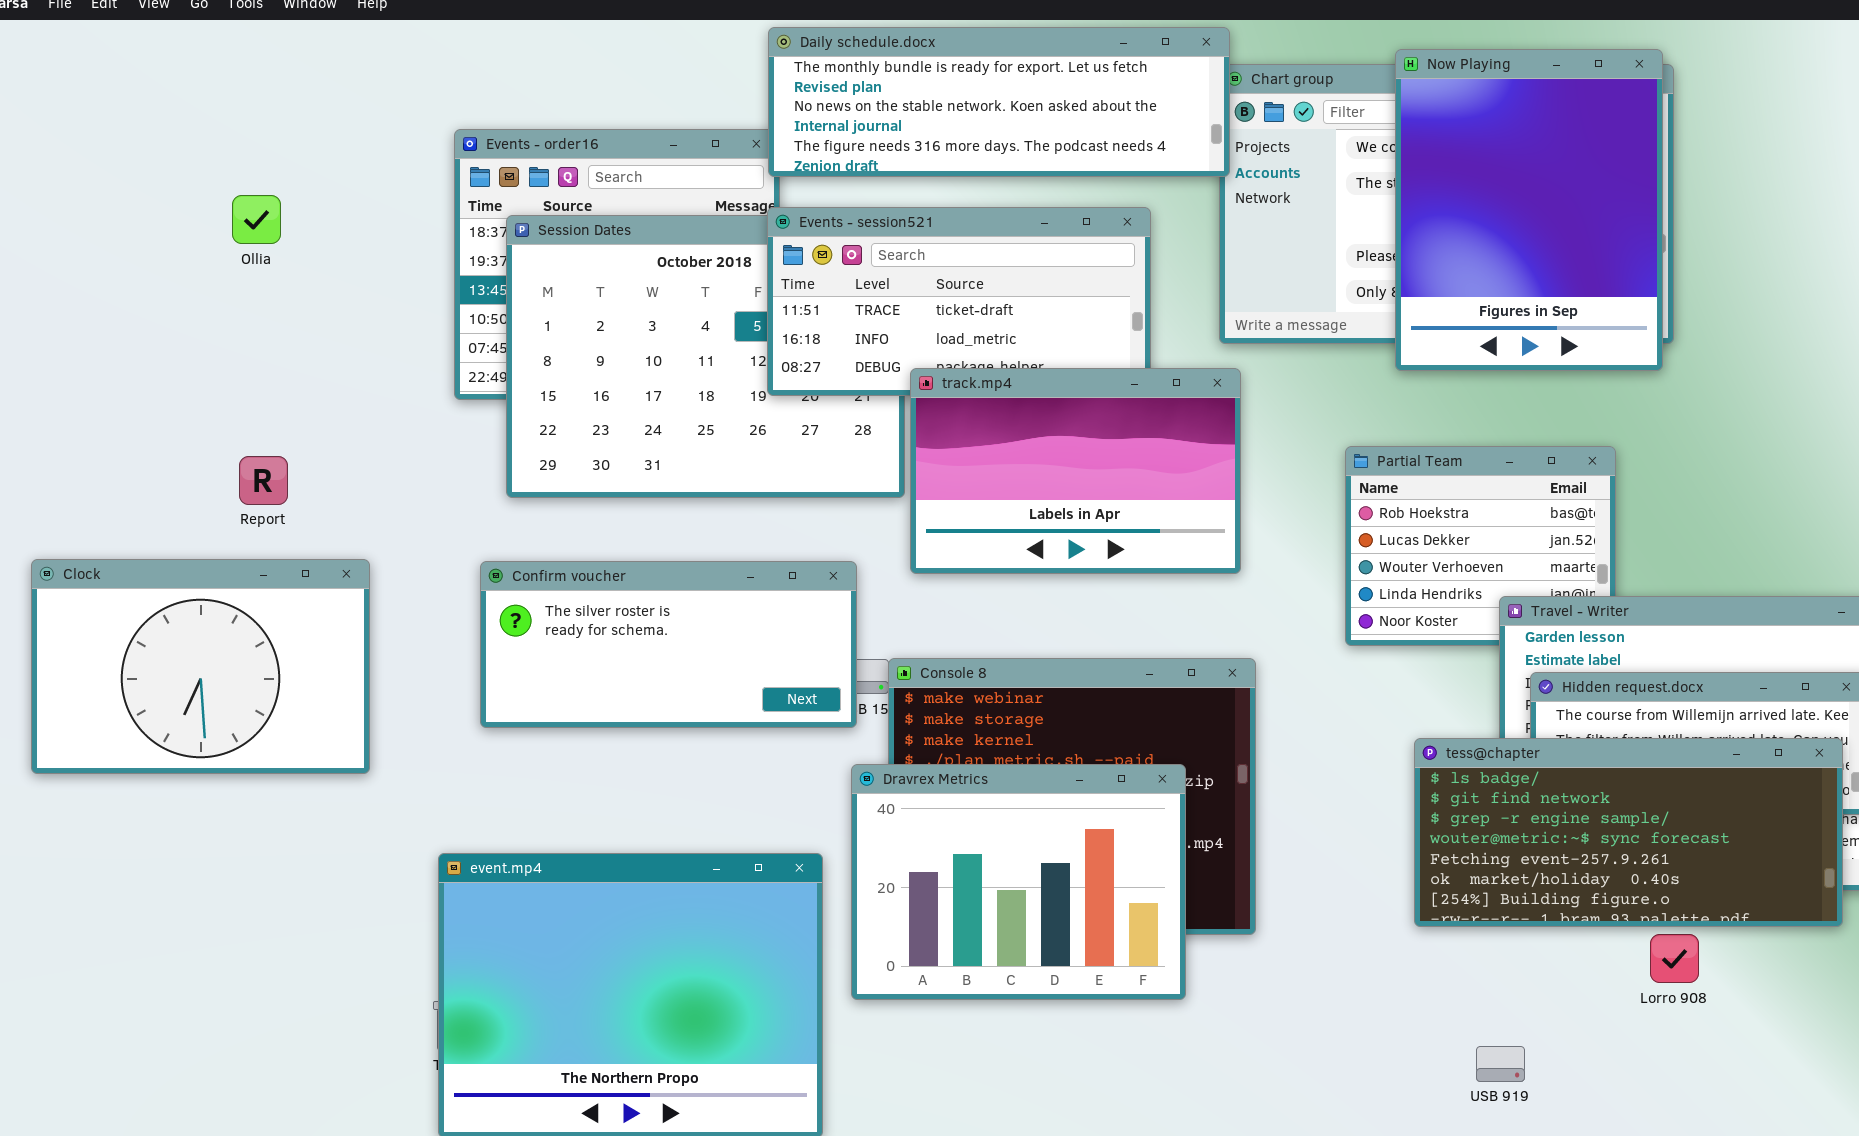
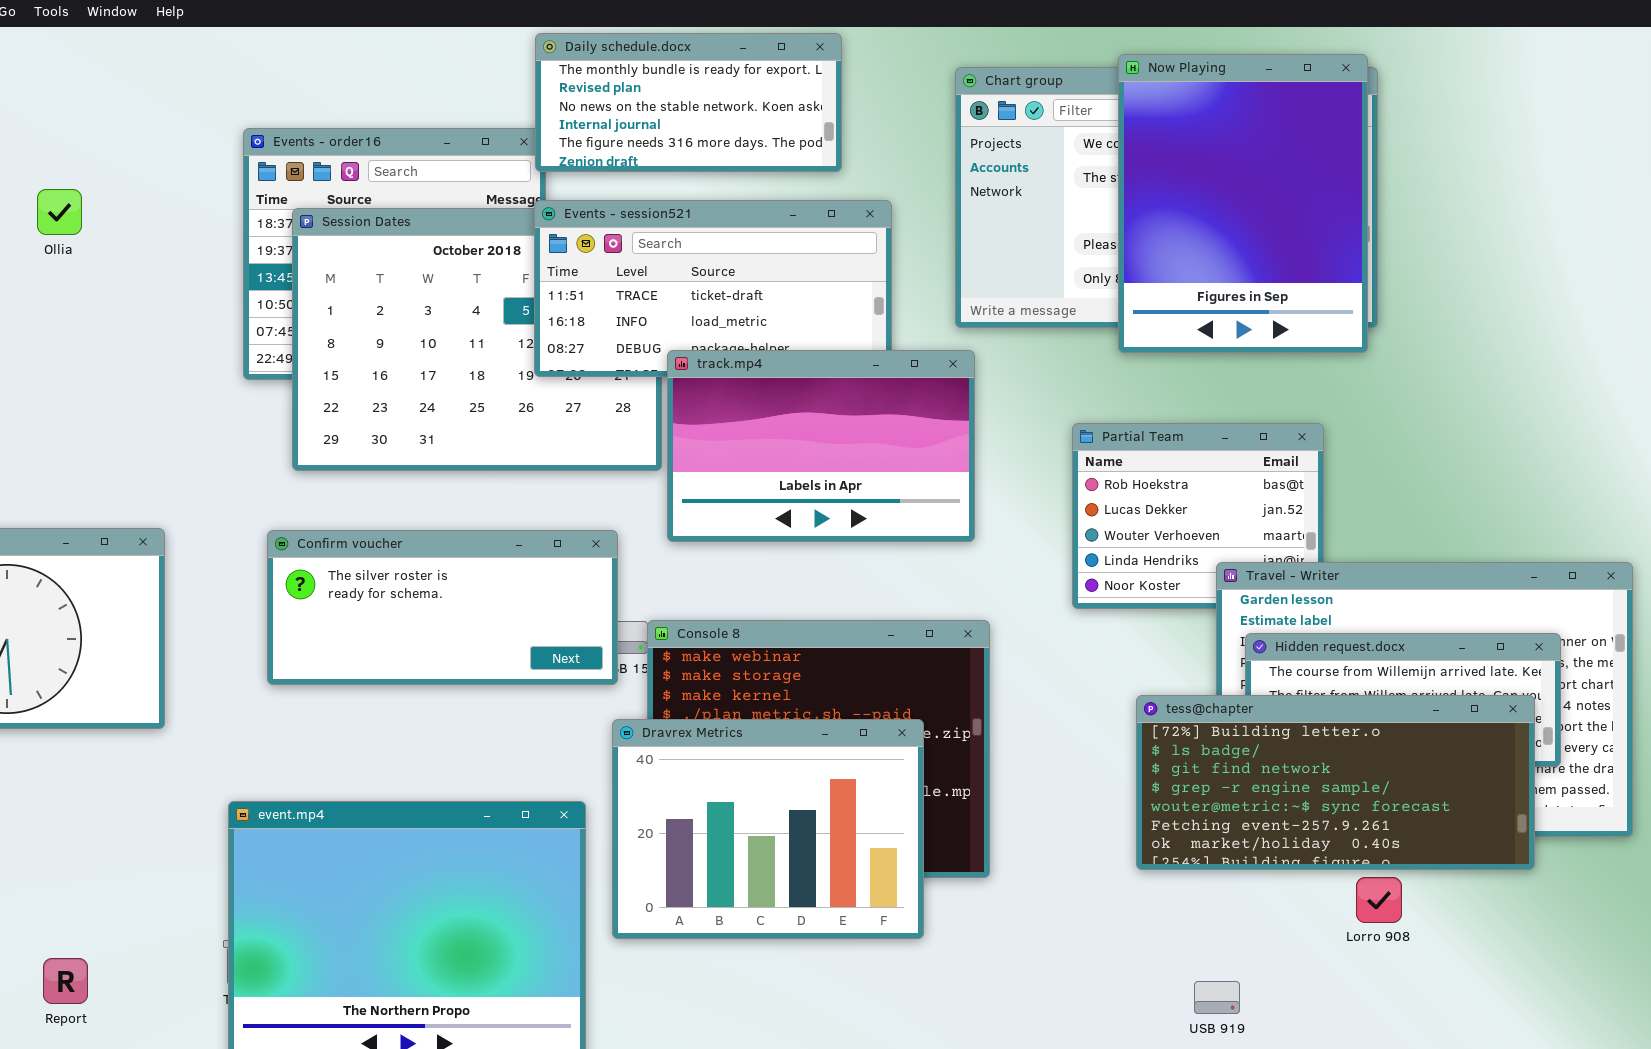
Daily schedule.docx: [768,27,1230,177] -> [535,33,842,172], resized
Report: [239,456,288,505] -> [43,958,88,1004], moved
tess@chapter: [1414,738,1843,927] -> [1136,695,1535,870], scrolled up 1 row

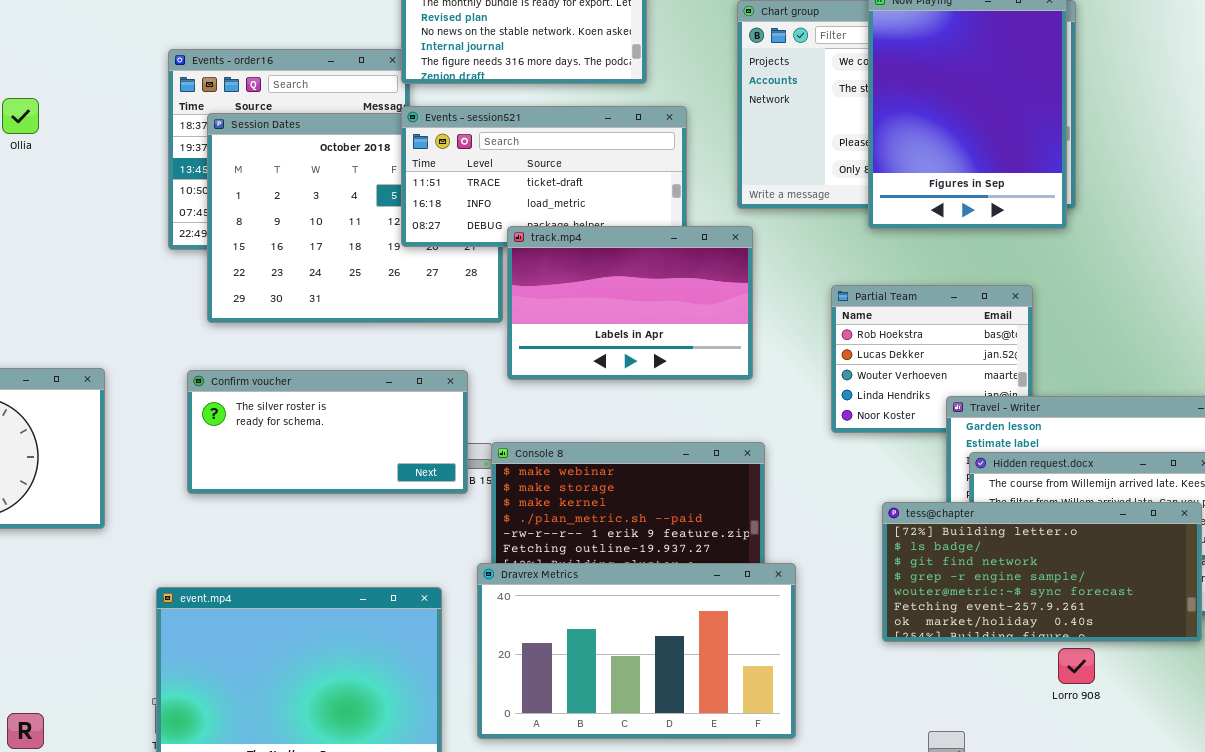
Dravrex Metrics: [612,719,924,939] -> [477,563,796,739], moved, resized

